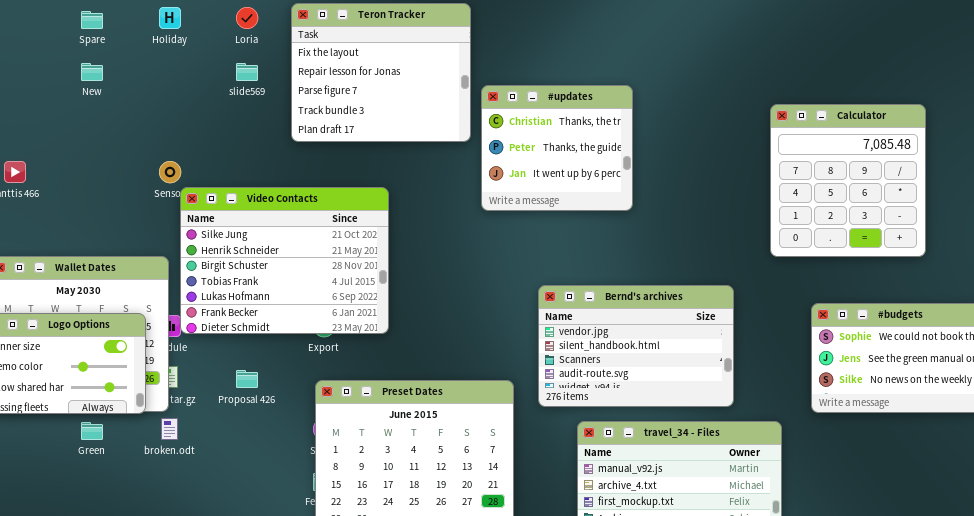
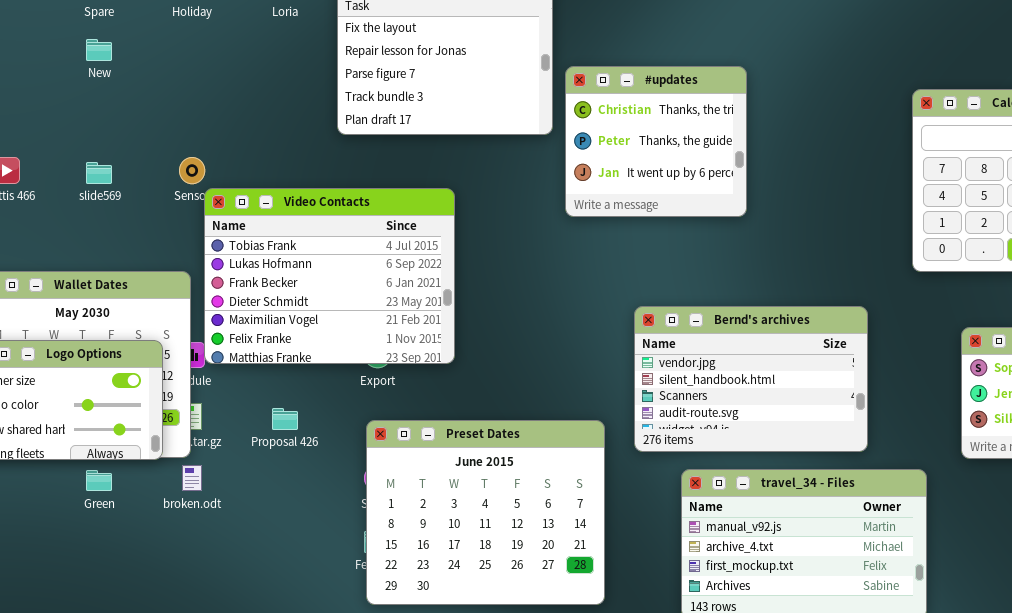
slide569: [236,63,258,81] -> [86,162,112,184], moved
Video Contacts: [180,187,389,334] -> [204,188,455,364], scrolled down 3 rows

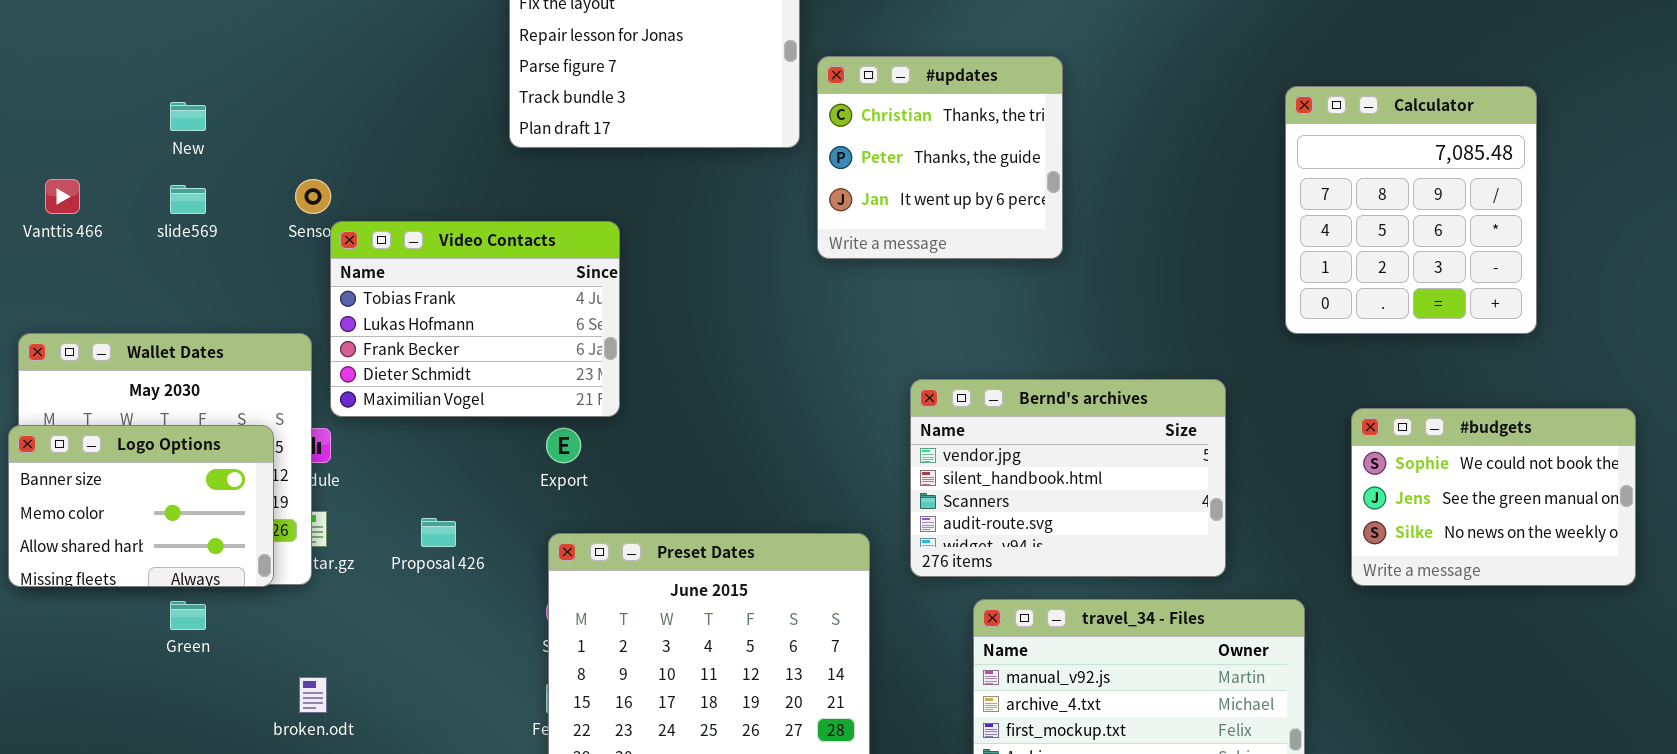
New: [86,39,112,61] -> [170,102,206,131], moved
Video Contacts: [204,188,455,364] -> [330,221,620,417], resized
broken.odt: [182,465,202,491] -> [299,677,327,713], moved

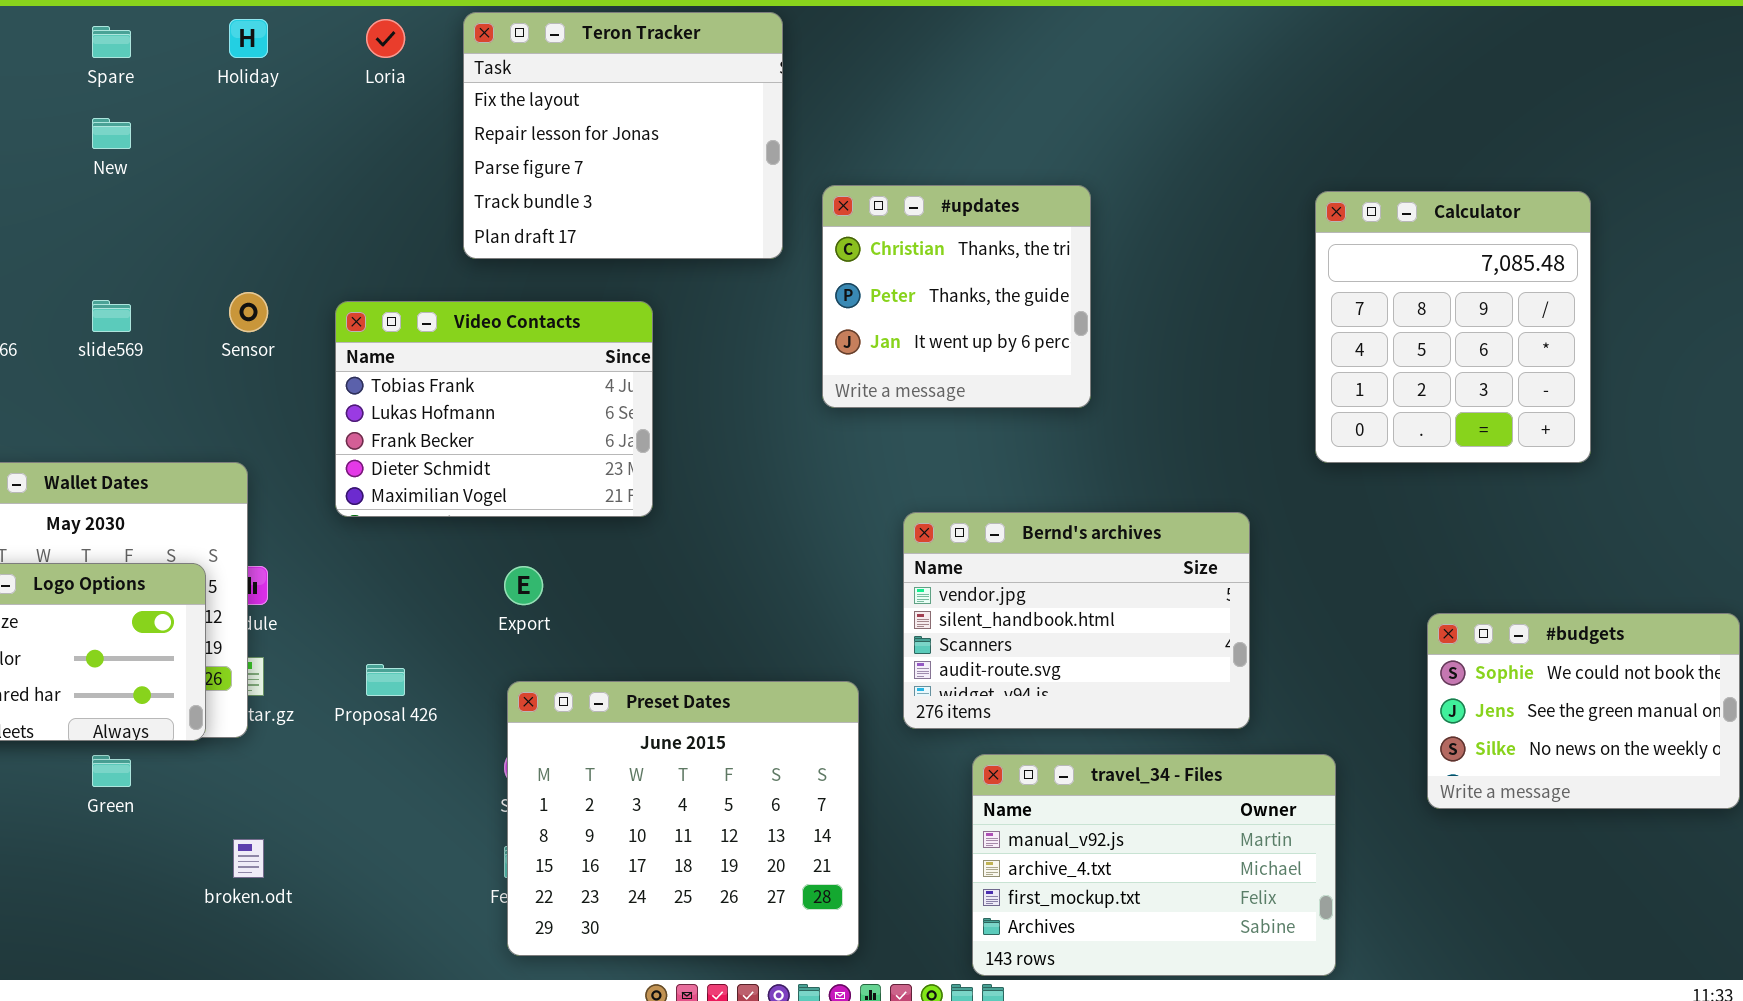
#updates: [817,56,1063,259] -> [822,185,1091,408], moved
New: [170,102,206,131] -> [92,118,131,149], moved
Video Contacts: [330,221,620,417] -> [335,301,653,517], moved
#budgets: [1351,408,1636,586] -> [1427,613,1740,809], moved

